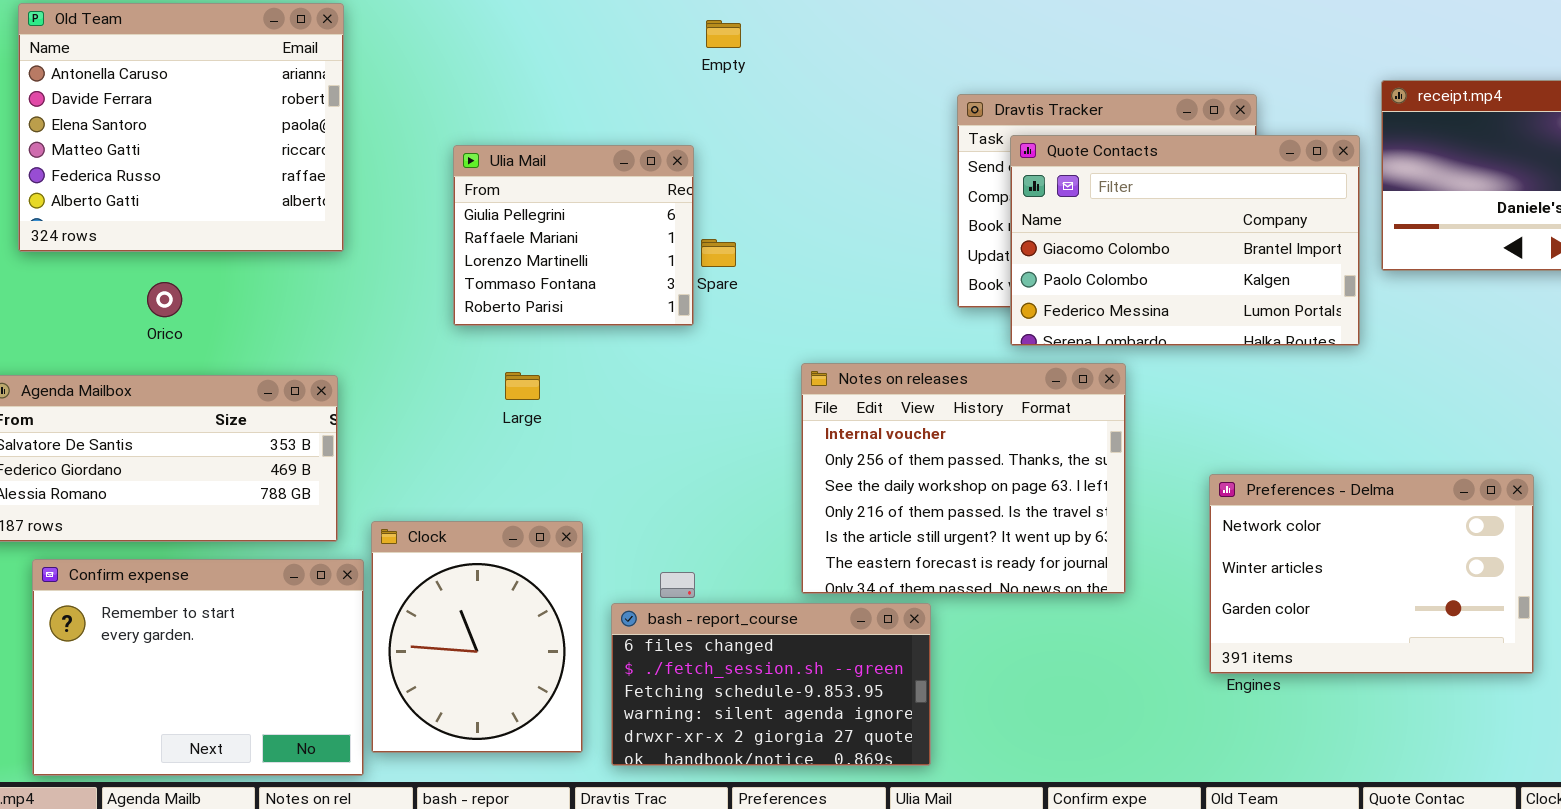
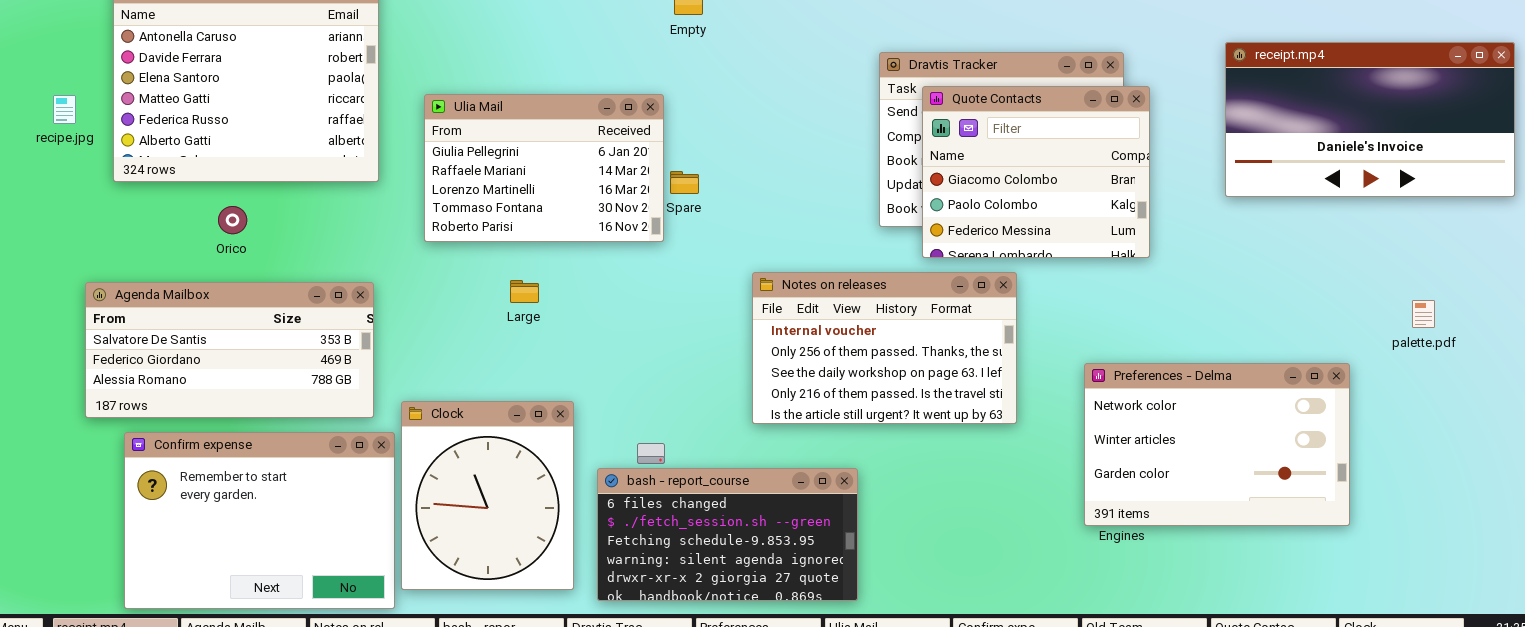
Quote Contacts: [1010,135,1360,346] -> [922,86,1150,258], resized
Ulia Mail: [453,145,694,326] -> [424,94,664,242], resized
Notes on releases: [801,363,1126,594] -> [752,272,1017,424], resized

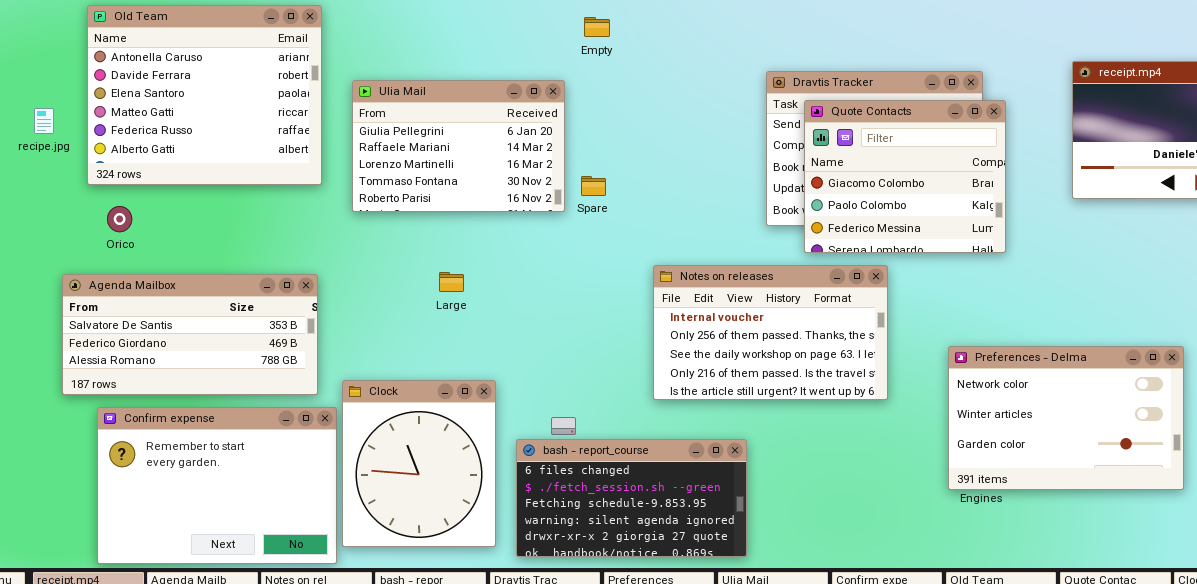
Ulia Mail: [424,94,664,242] -> [352,80,565,212], moved
Orico: [218,206,247,234] -> [107,206,132,232], moved

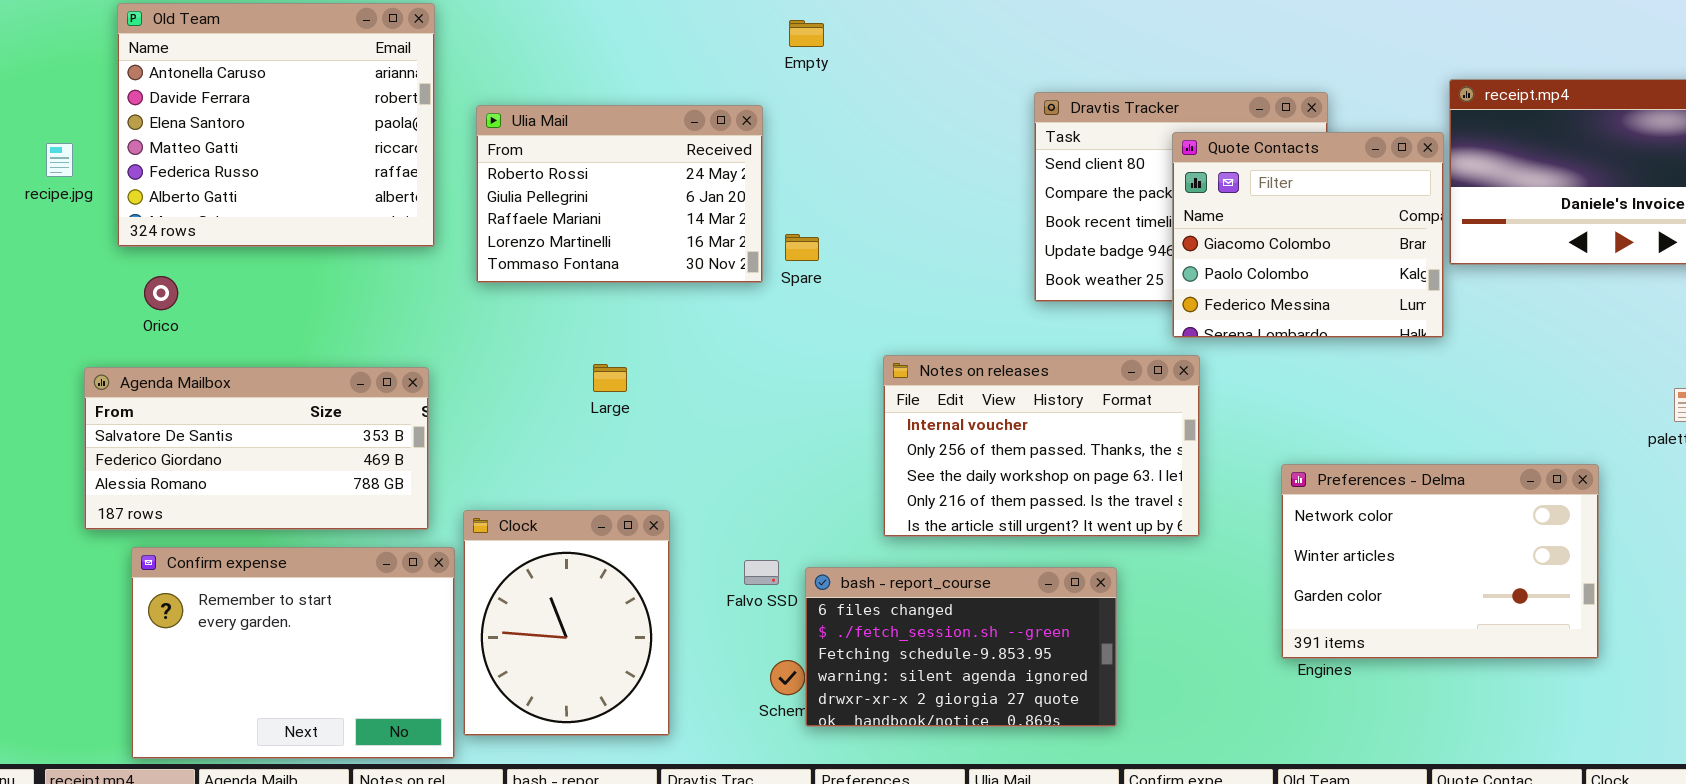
Ulia Mail: [352,80,565,212] -> [476,105,763,283], scrolled up 1 row
Quote Contacts: [804,100,1006,253] -> [1172,132,1444,338], moved
bash - report_course: [516,439,747,557] -> [805,567,1117,727], moved

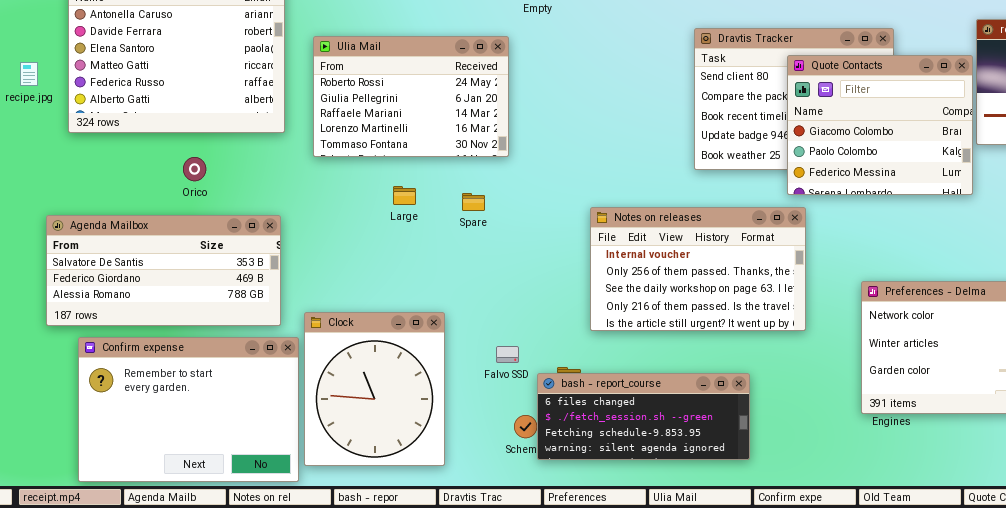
Spare: [785,234,819,261] -> [462,193,485,211], moved
Orico: [144,276,178,310] -> [183,157,206,181], moved
Large: [593,364,627,392] -> [393,186,416,205], moved
bash - report_course: [805,567,1117,727] -> [537,373,750,460], resized

